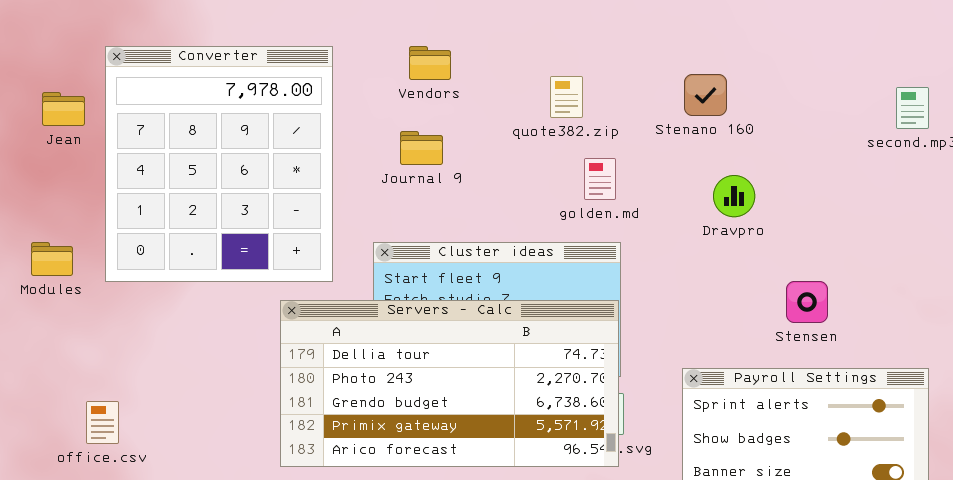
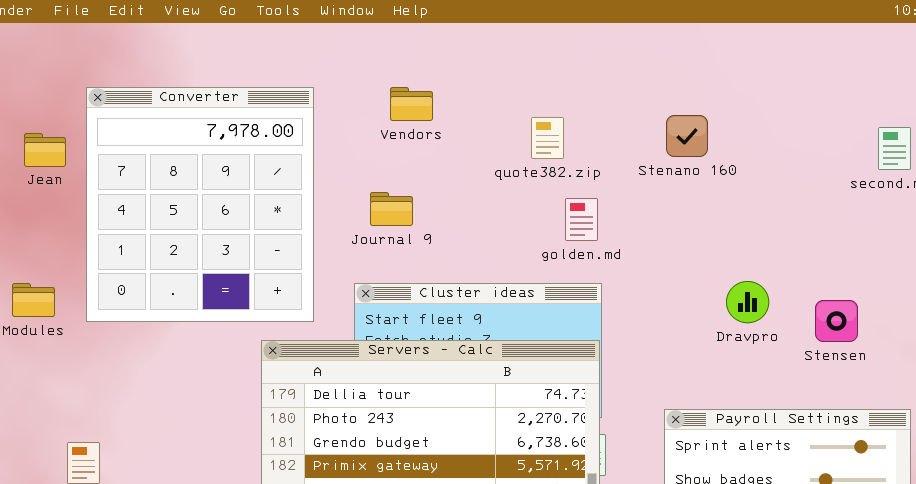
Journal 9: [400,131,443,165] -> [370,192,413,226], moved
Dravpro: [713,175,755,217] -> [726,281,769,323], moved
Stensen: [786,281,828,323] -> [815,300,858,342], moved

